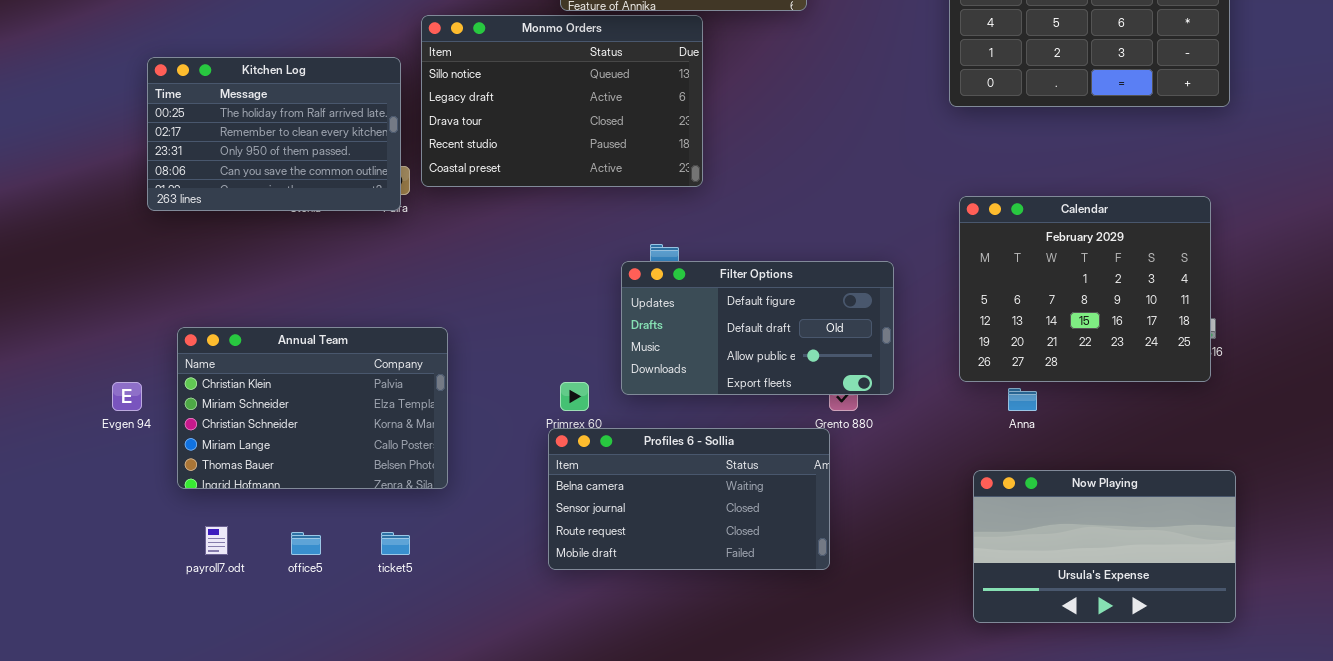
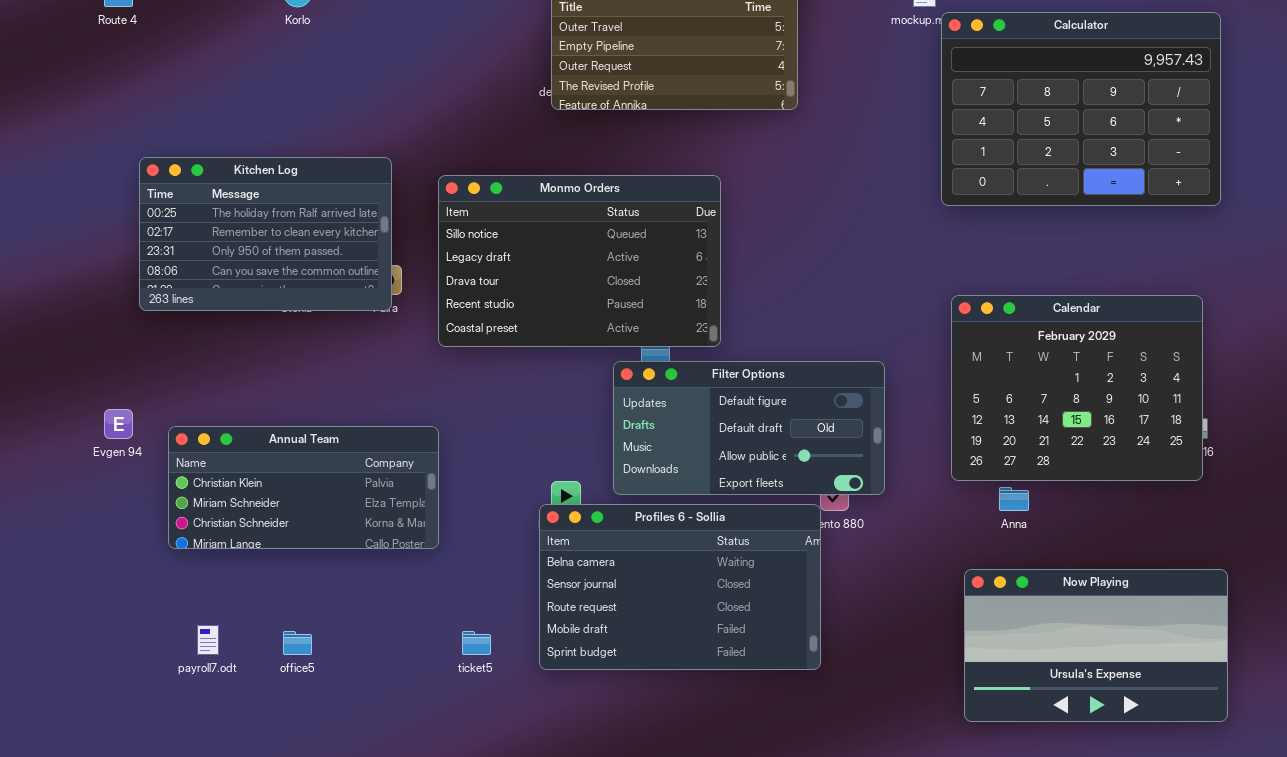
Monmo Orders: [421,15,703,187] -> [438,175,721,347], moved
Annual Team: [177,327,448,489] -> [168,426,439,549], resized
Evgen 94: [112,382,142,411] -> [104,409,133,439], moved
Profiles 6 - Sollia: [548,428,830,570] -> [539,504,821,670], resized
ticket5: [381,532,410,555] -> [462,631,491,655], moved

